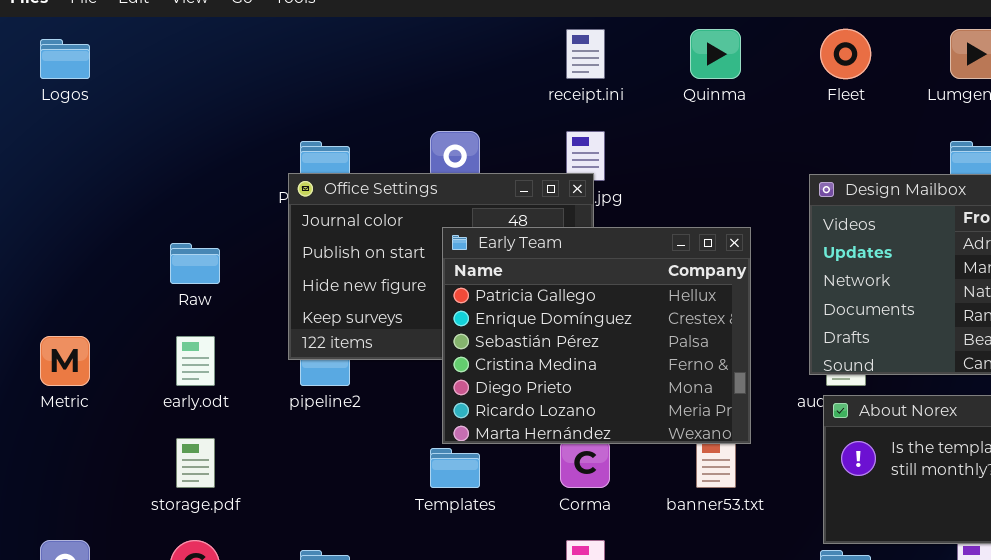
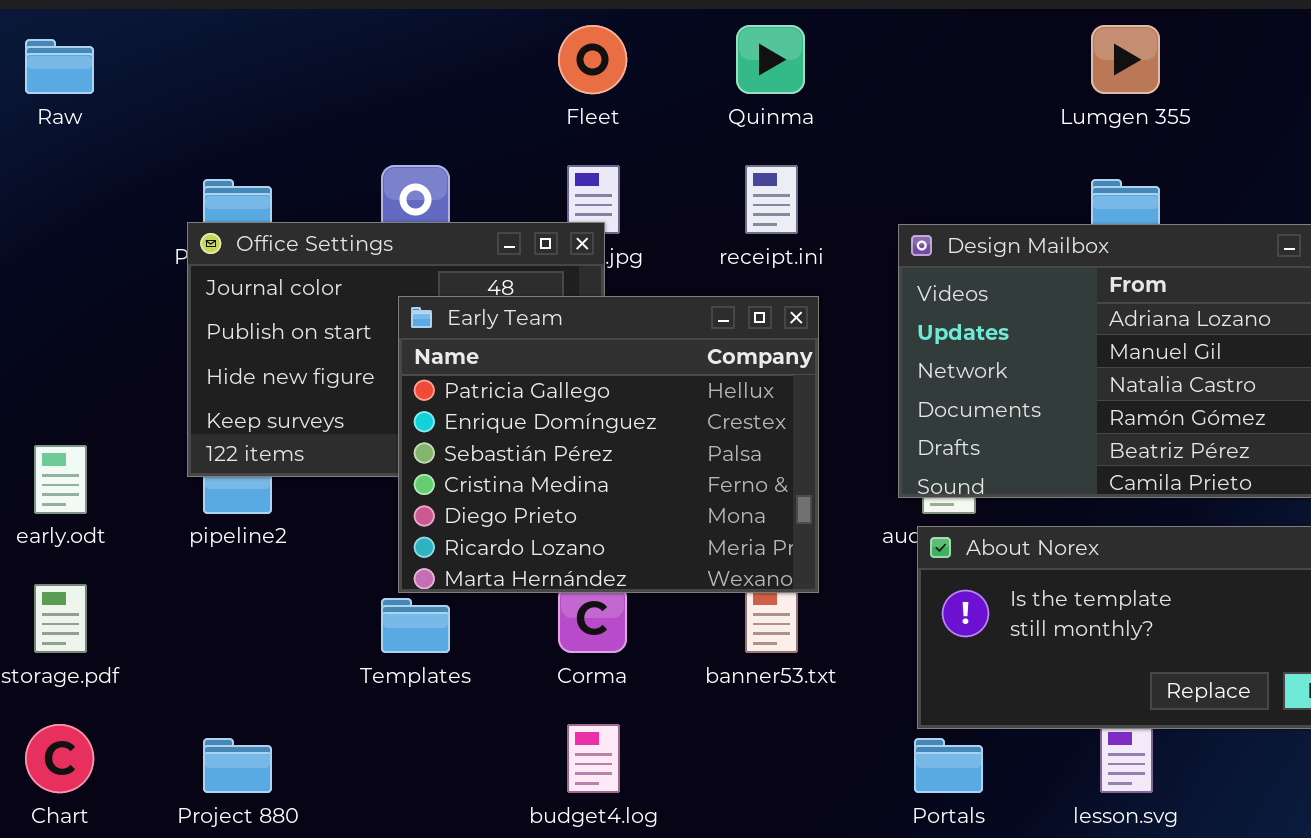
receipt.ini: [566,29,605,79] -> [745,165,798,234], moved
Fleet: [820,29,871,79] -> [558,25,627,94], moved
Raw: [170,243,220,284] -> [25,39,94,94], moved

